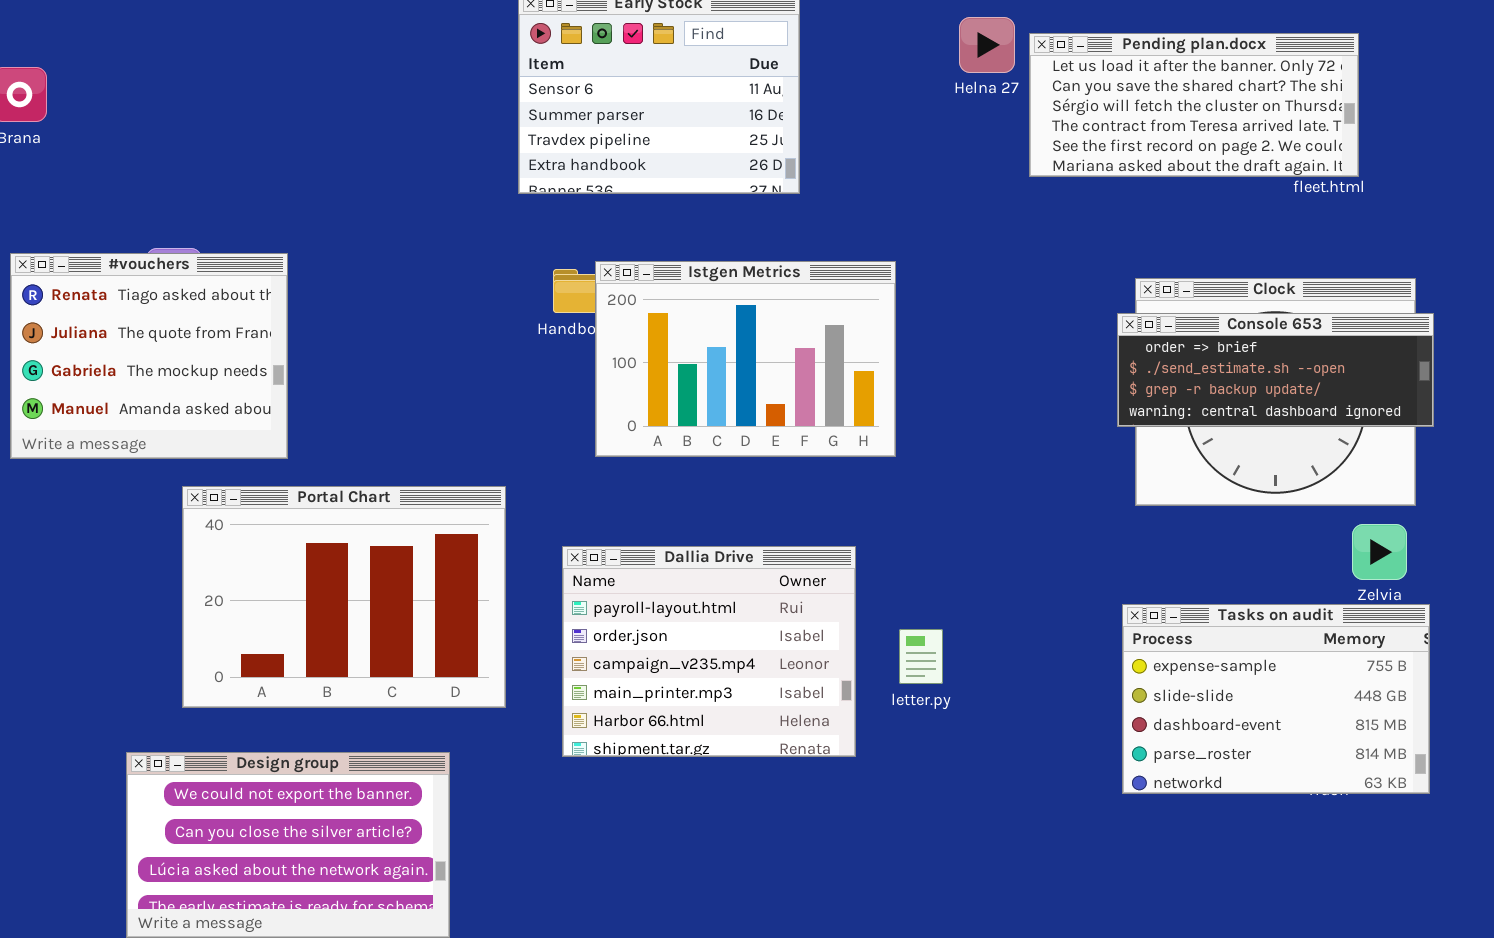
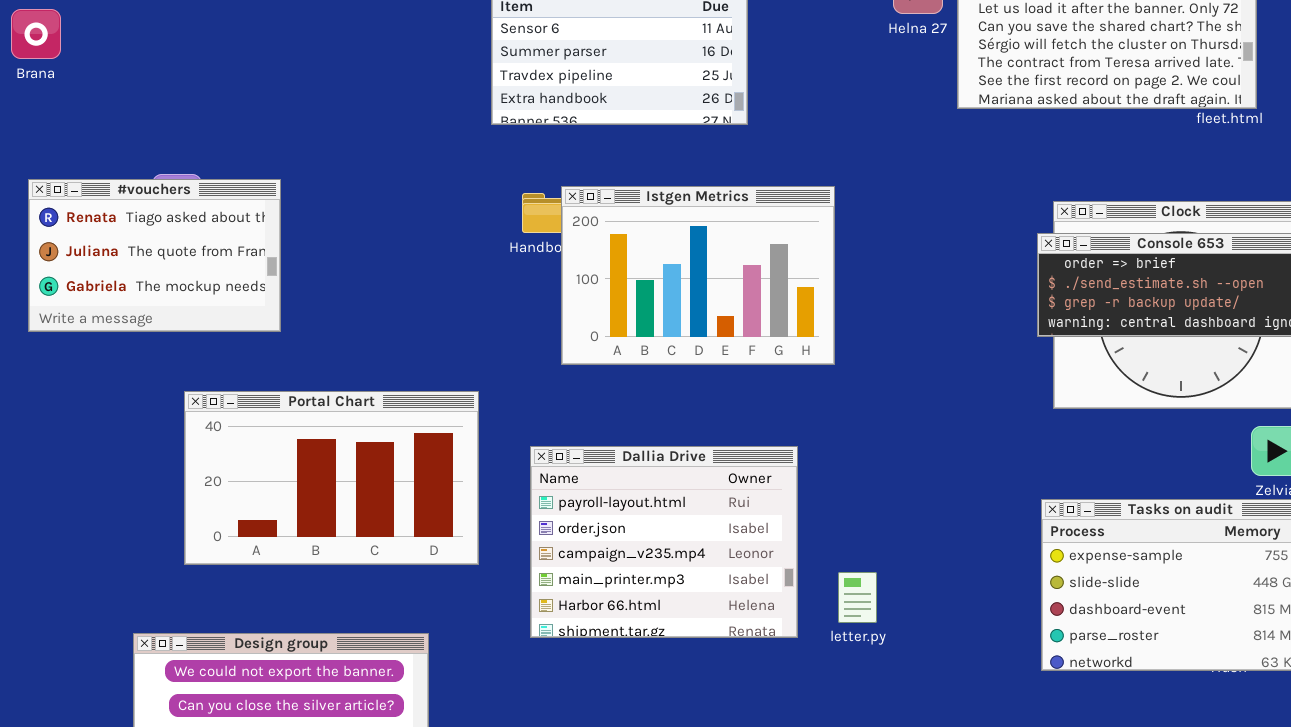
#vouchers: [10,253,288,459] -> [28,179,281,332], resized
Portal Chart: [182,486,506,708] -> [184,391,479,565], resized
letter.py: [899,629,943,684] -> [838,572,877,623], moved

